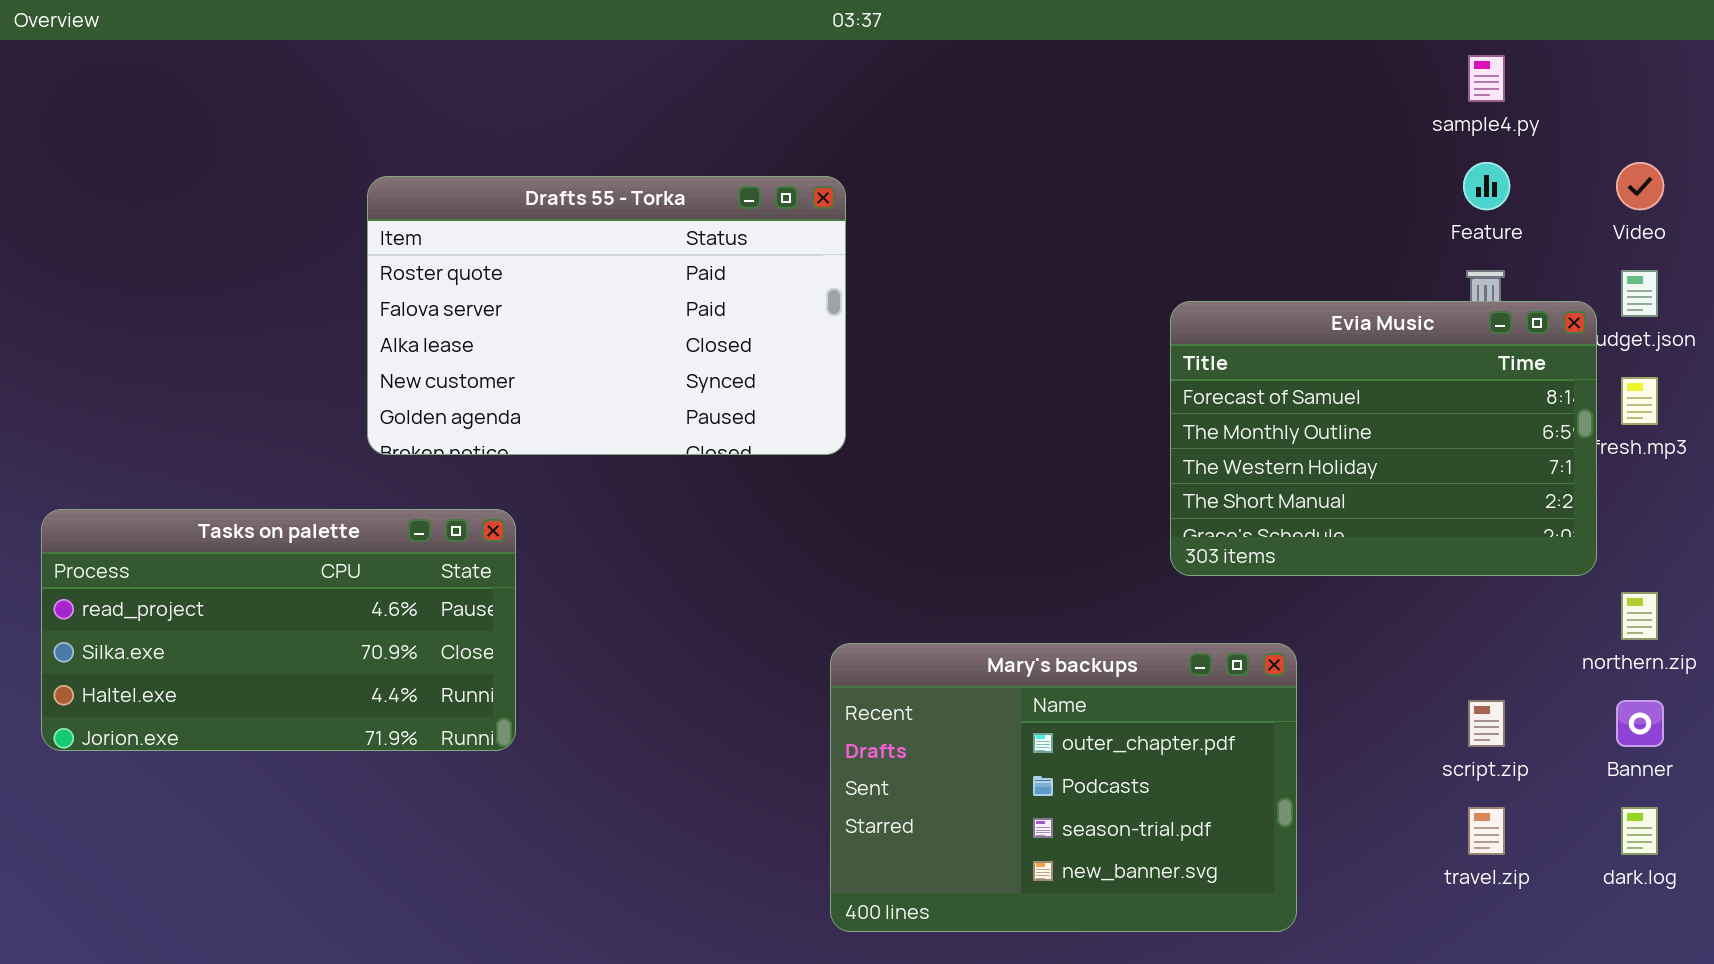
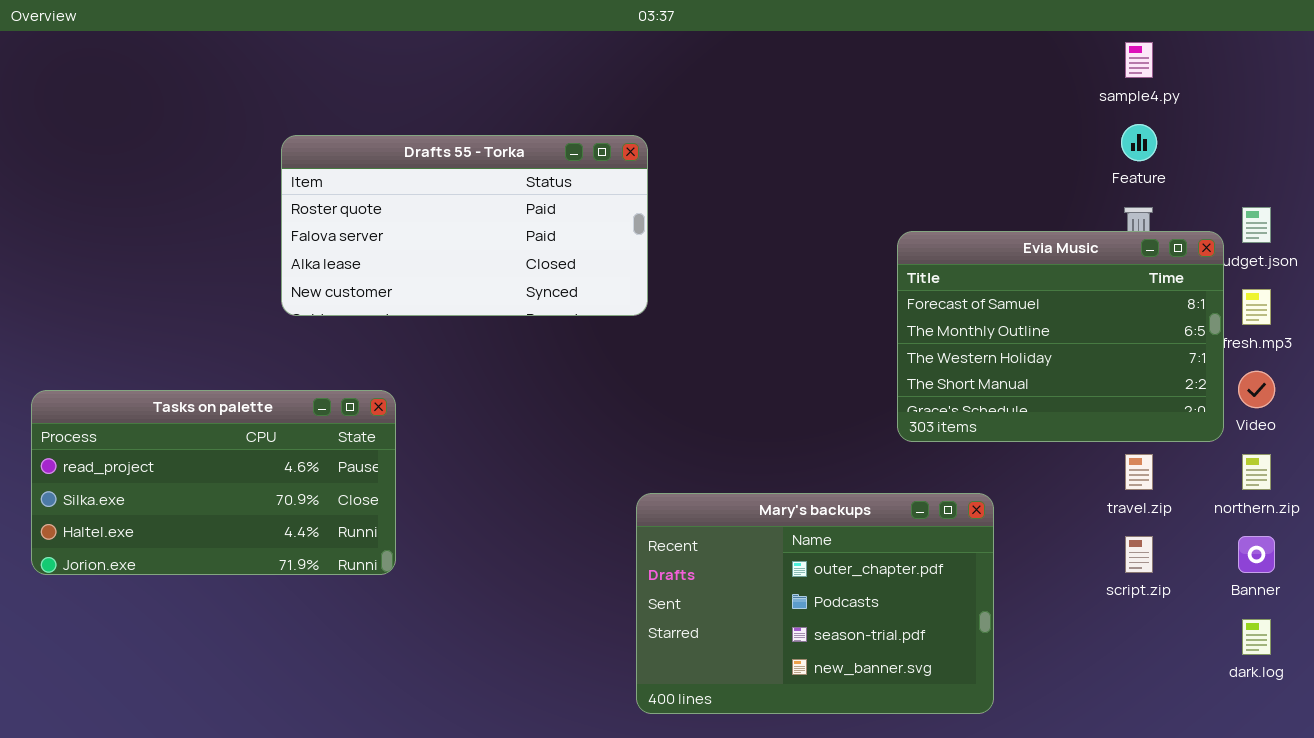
Video: [1616,162,1664,210] -> [1238,371,1275,408], moved
Drafts 55 - Torka: [367,176,846,455] -> [281,135,648,316], resized
travel.zip: [1468,807,1505,855] -> [1125,454,1153,490], moved

